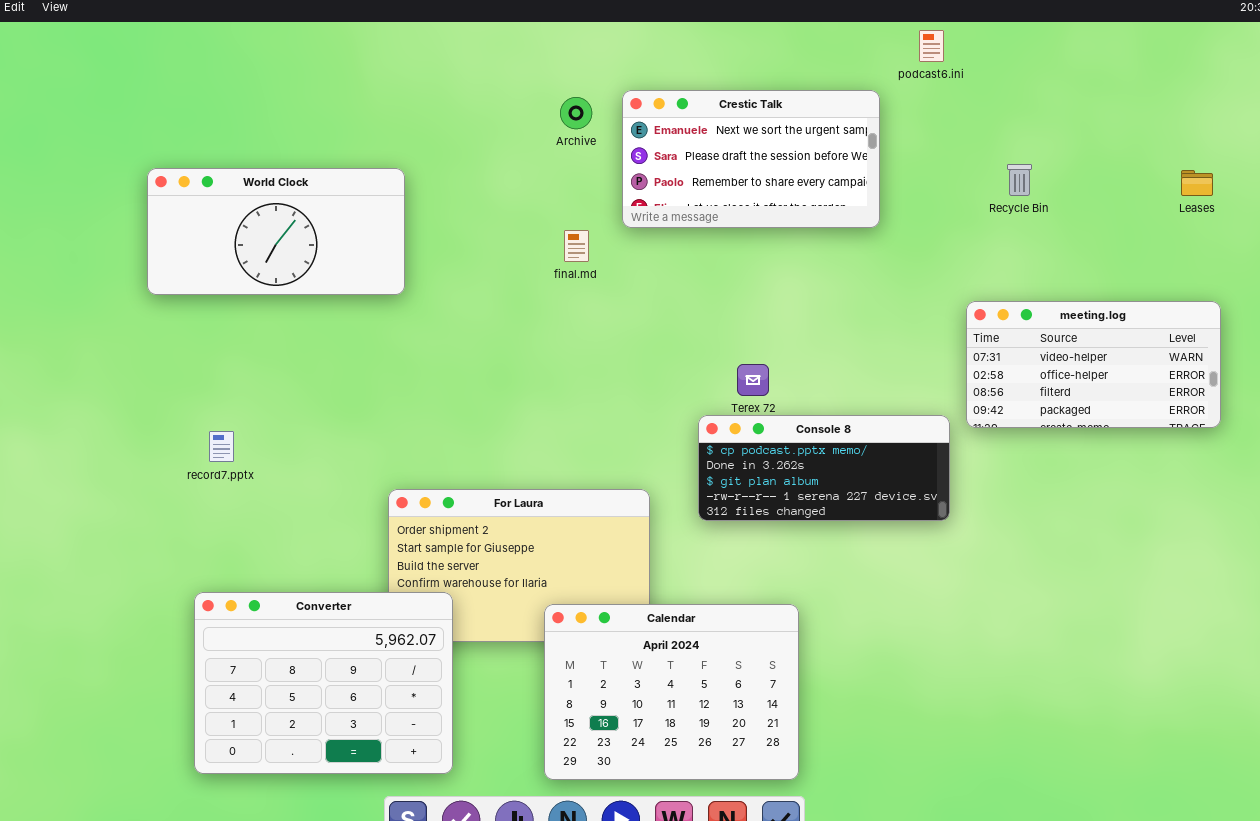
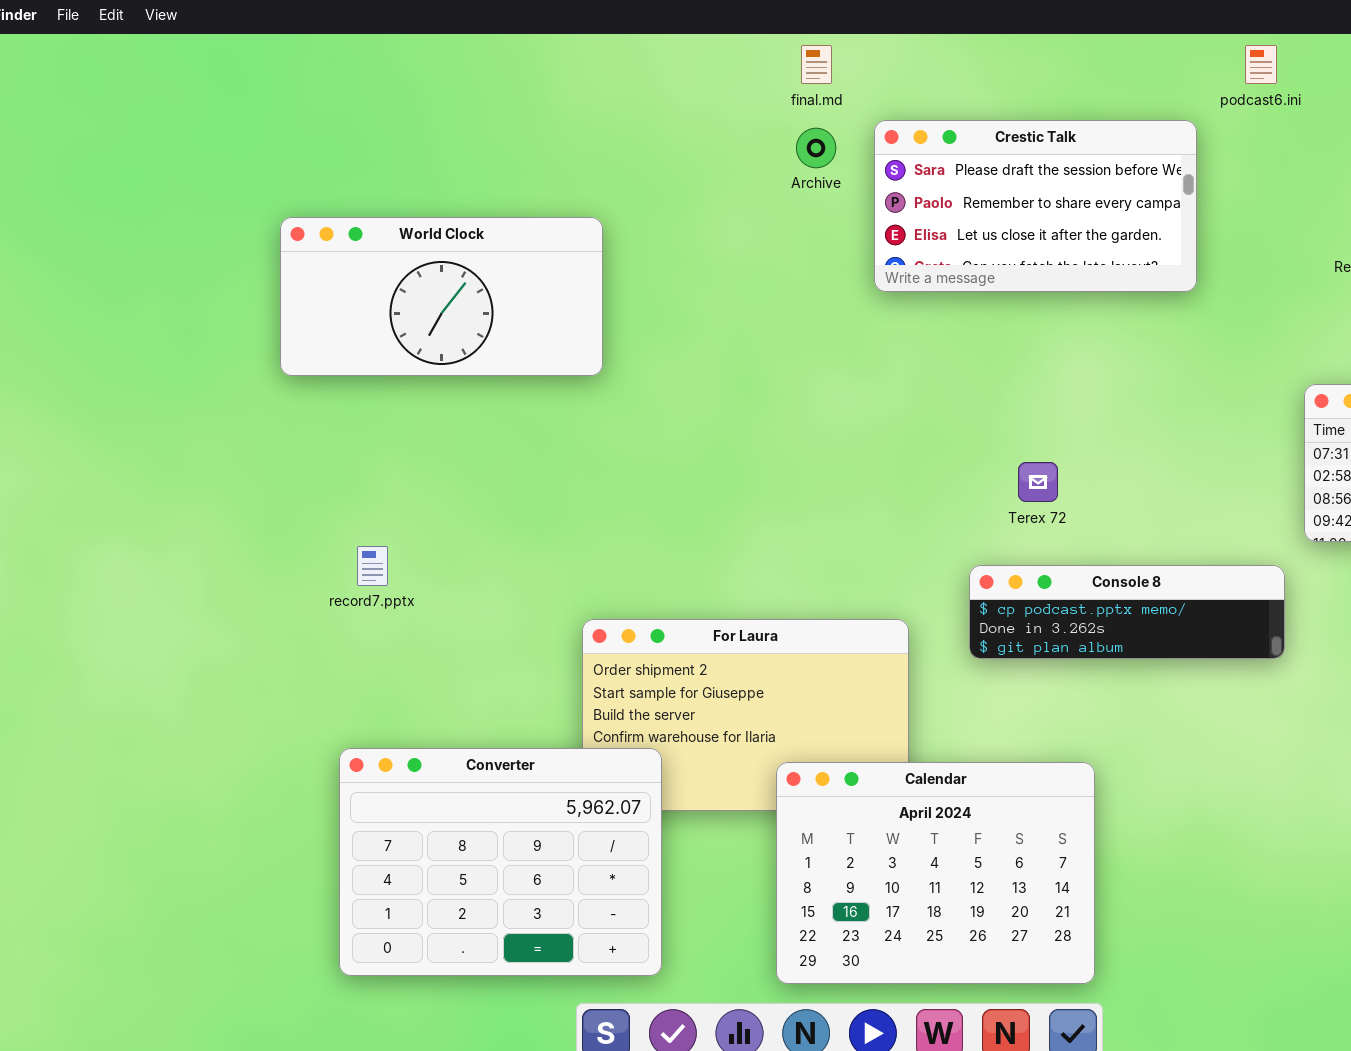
Crestic Talk: [622,90,880,228] -> [874,120,1197,292], scrolled down 1 row
final.md: [564,230,589,262] -> [801,45,832,84], moved
Console 8: [698,415,950,521] -> [969,565,1285,659], resized

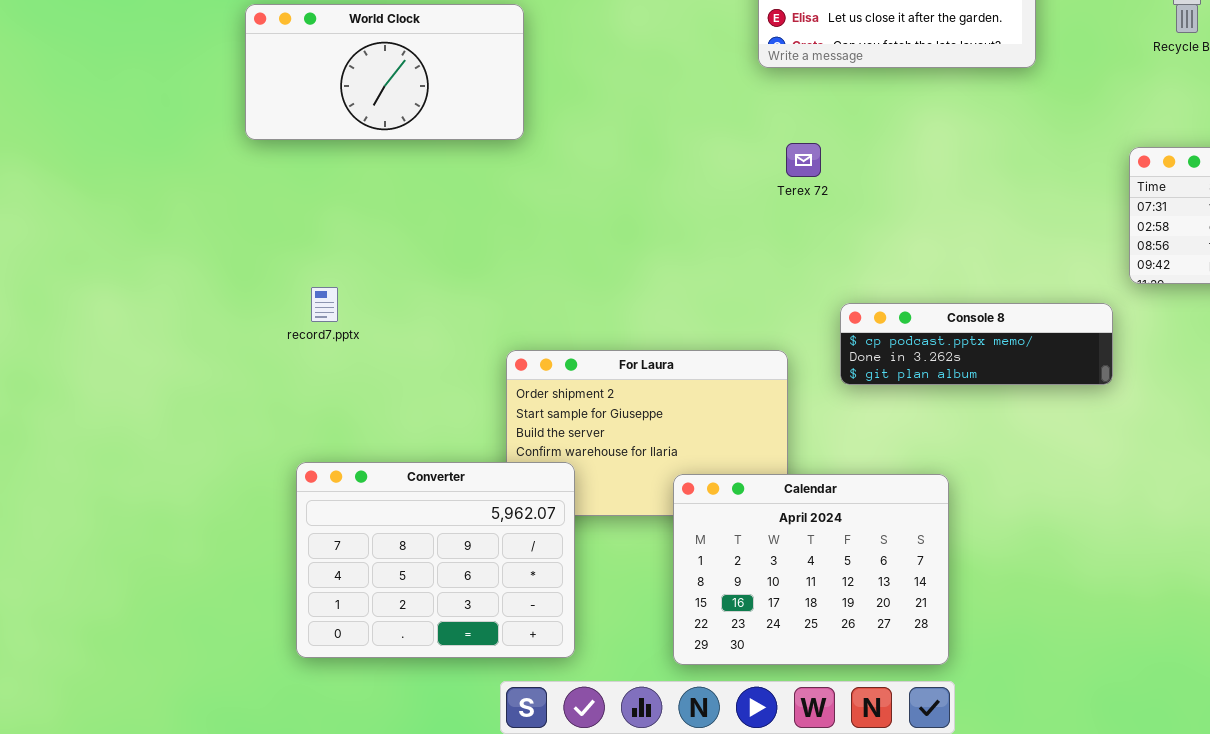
Terex 72: [1018,462,1058,502] -> [786,143,821,177], moved

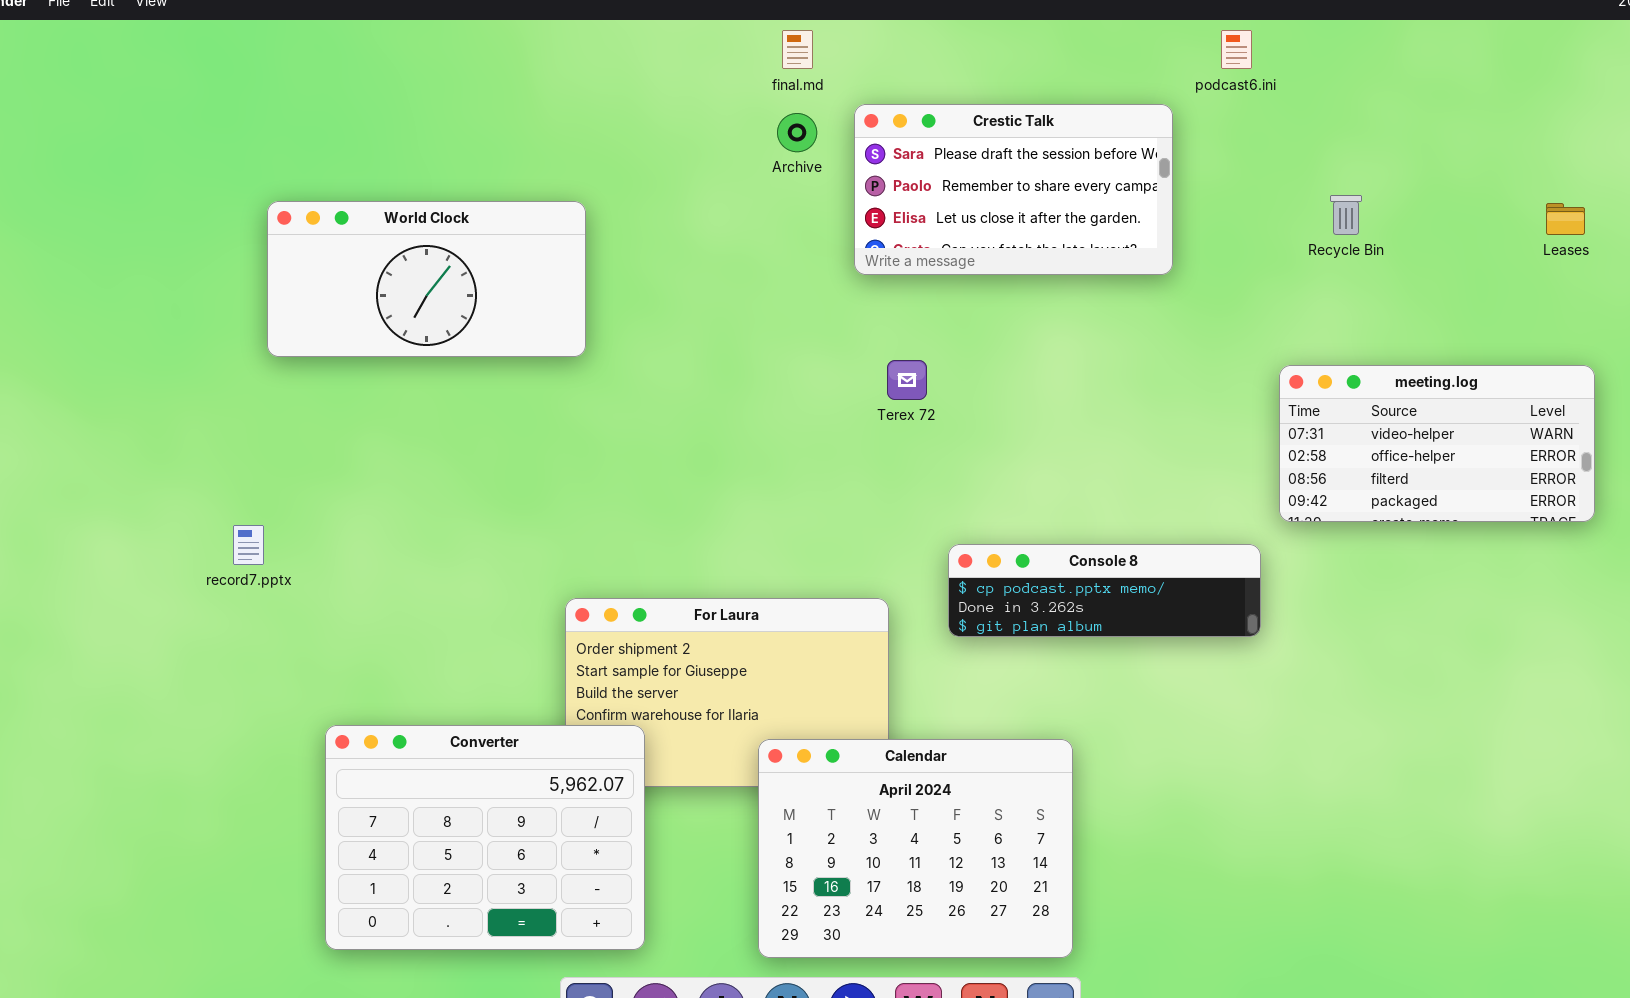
record7.pptx: [311,287,338,322] -> [233,525,264,565], moved

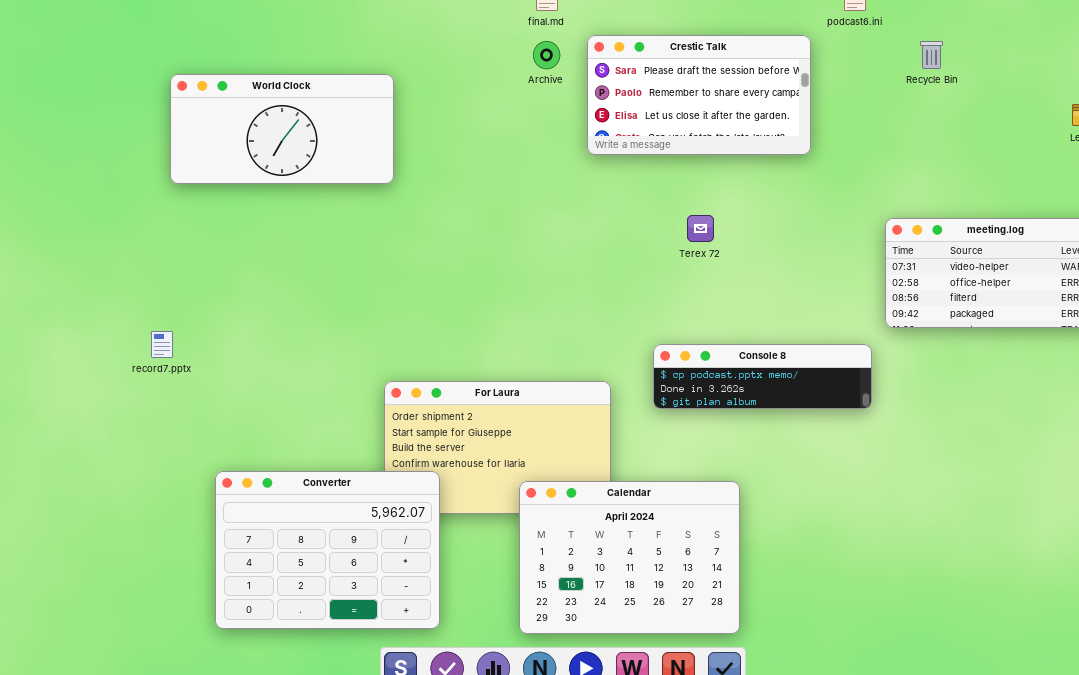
Recycle Bin: [1330,195,1362,235] -> [920,41,943,69], moved
World Clock: [267,201,586,357] -> [170,74,394,184], moved
Terex 72: [887,360,927,400] -> [687,215,714,242], moved

